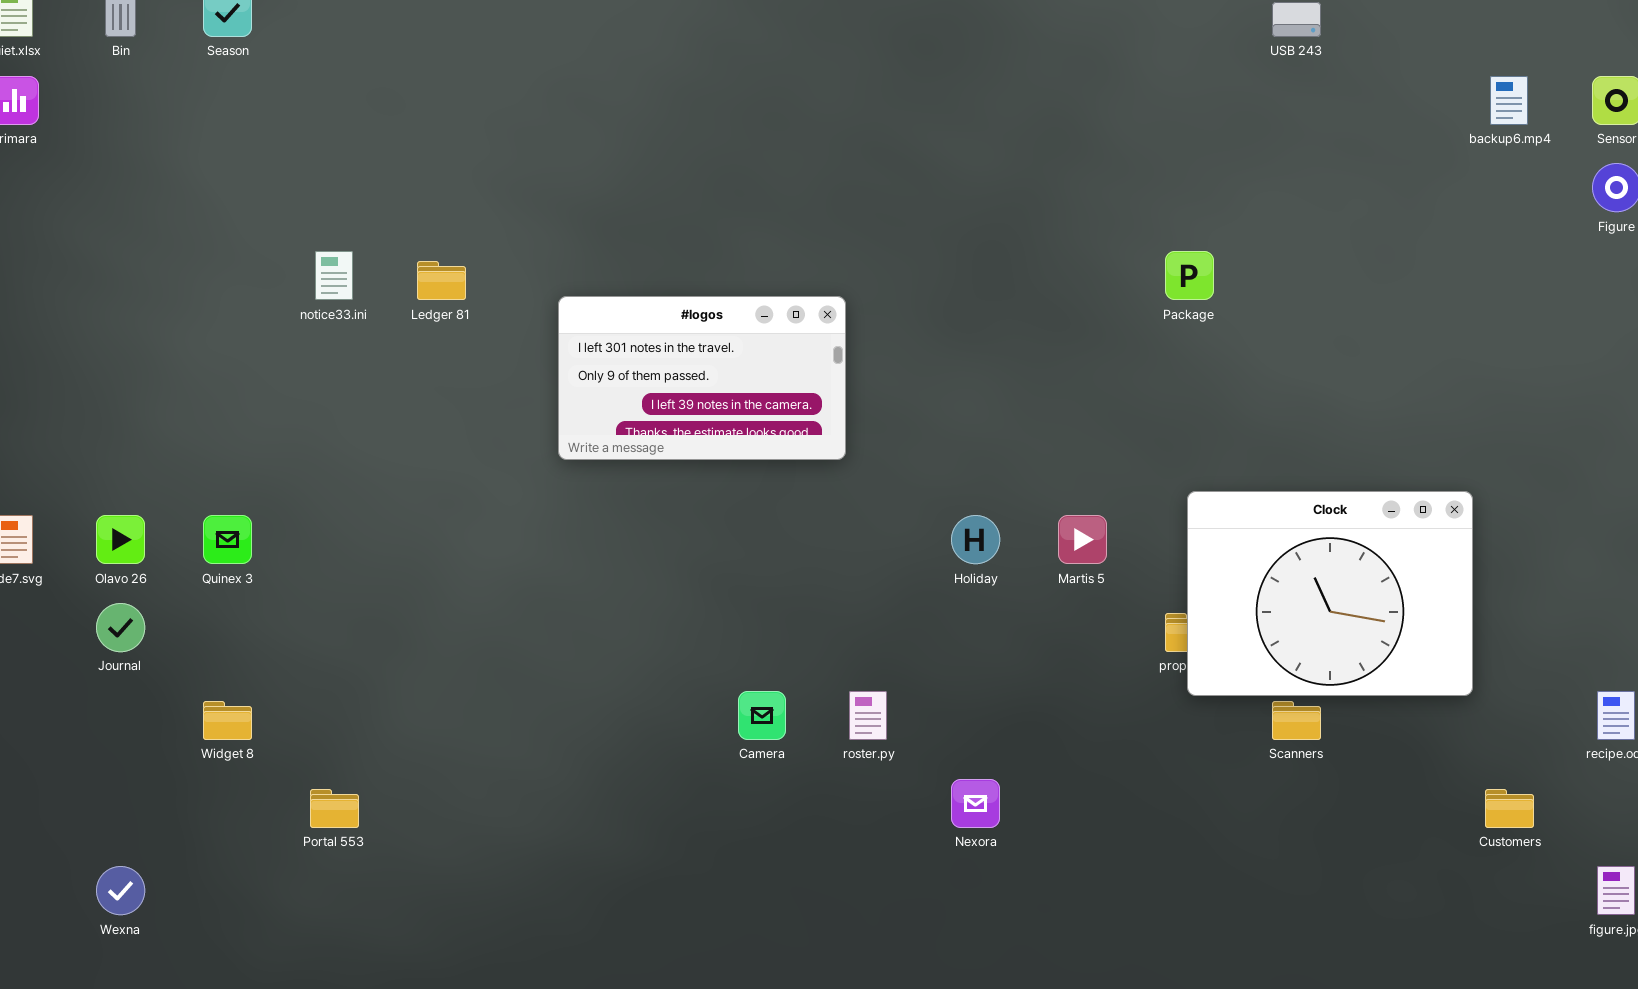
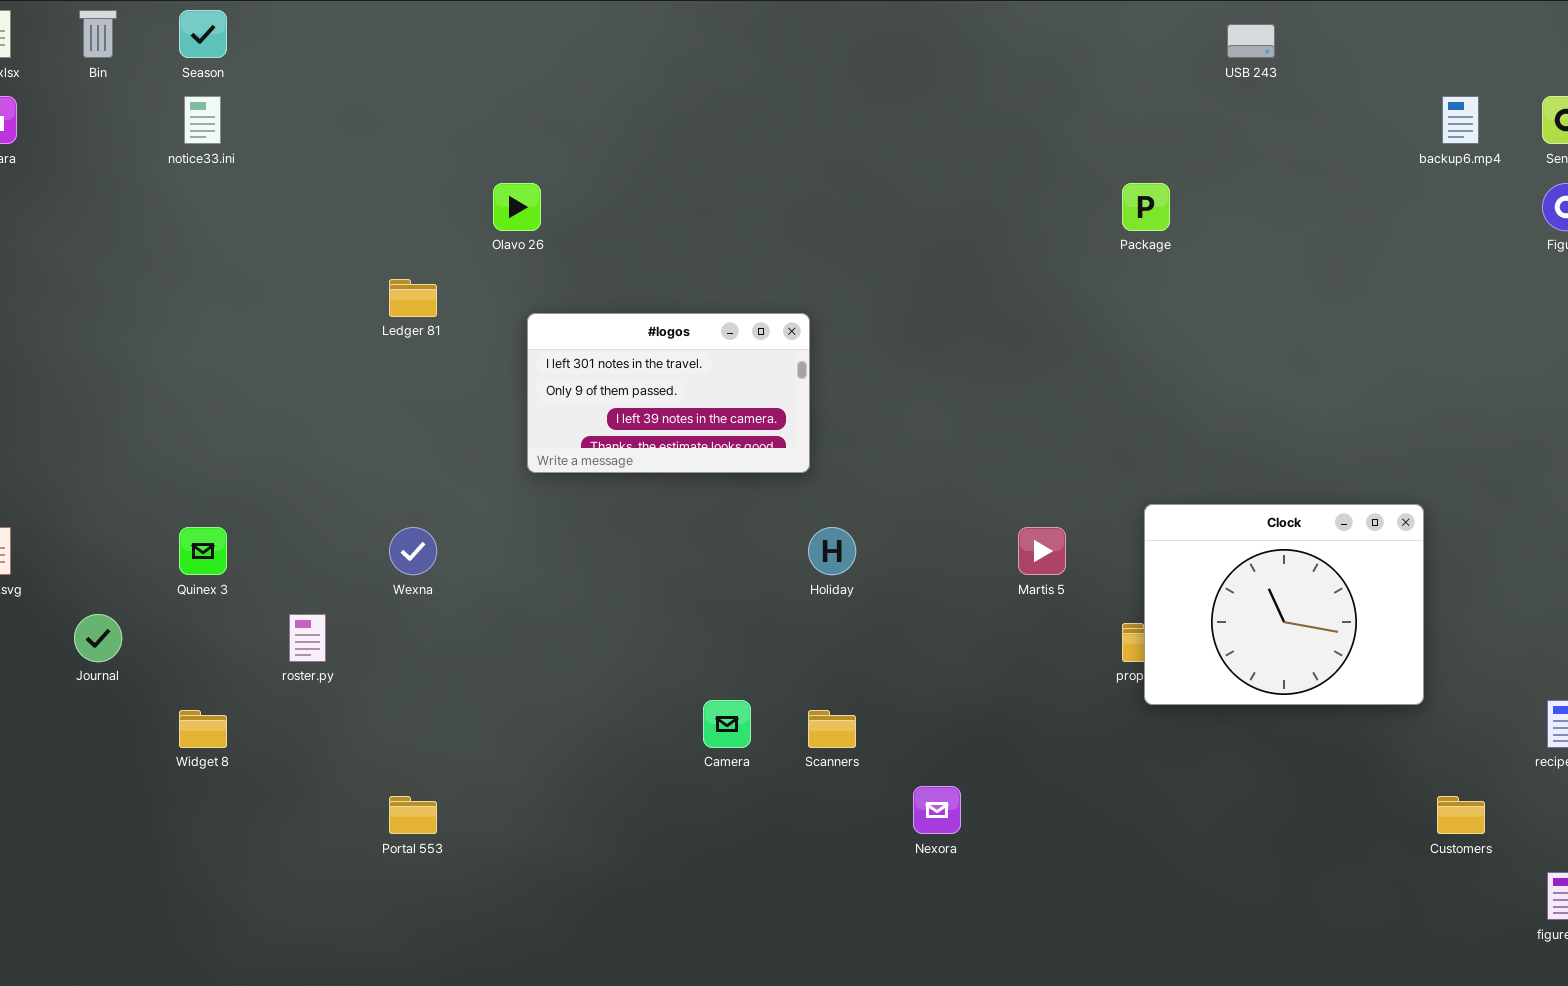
notice33.ini: [315,251,353,300] -> [184,96,221,144], moved
Package: [1165,251,1214,300] -> [1122,183,1170,231], moved
Olavo 26: [96,515,145,564] -> [493,183,541,231], moved
Holiday: [951,515,1000,564] -> [808,527,856,575], moved
roster.py: [849,691,887,740] -> [289,614,326,662], moved
Scanners: [1272,701,1321,740] -> [808,710,856,748], moved
Portal 553: [310,789,359,828] -> [389,796,437,834], moved
Wexna: [96,866,145,915] -> [389,527,437,575], moved

